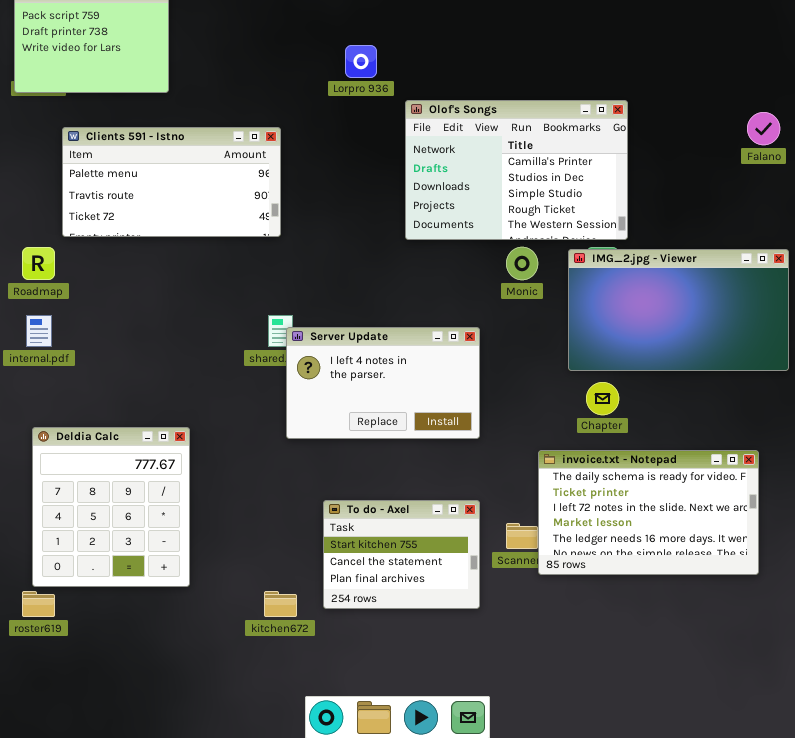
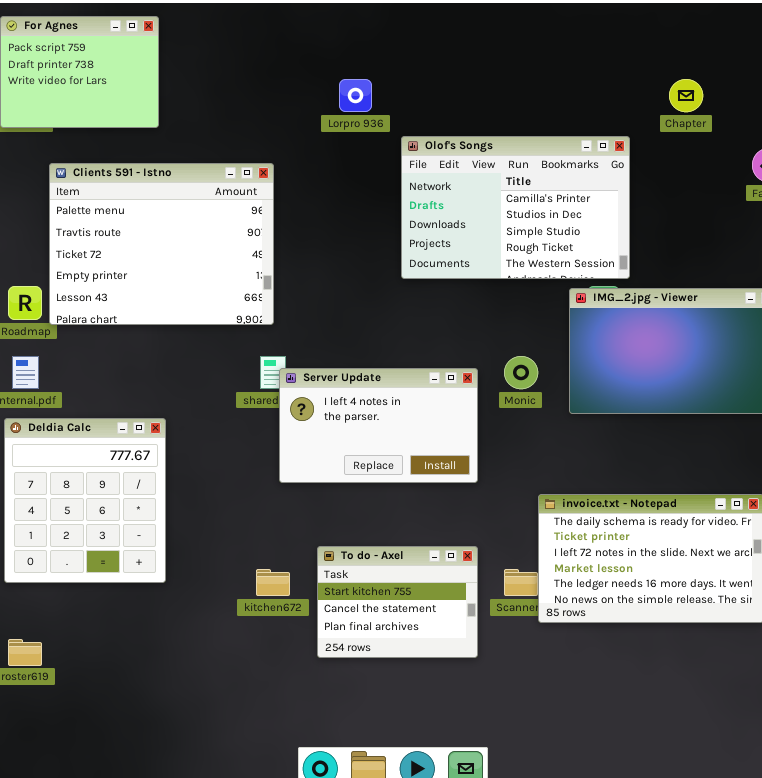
Clients 591 - Istno: [62,127,281,237] -> [49,163,274,325], resized
Monic: [506,247,538,280] -> [504,356,538,389], moved
Chapter: [586,382,619,415] -> [669,79,703,112], moved
Deldia Calc: [32,427,190,587] -> [4,418,166,583], moved
kitchen672: [264,591,297,617] -> [256,569,290,596], moved

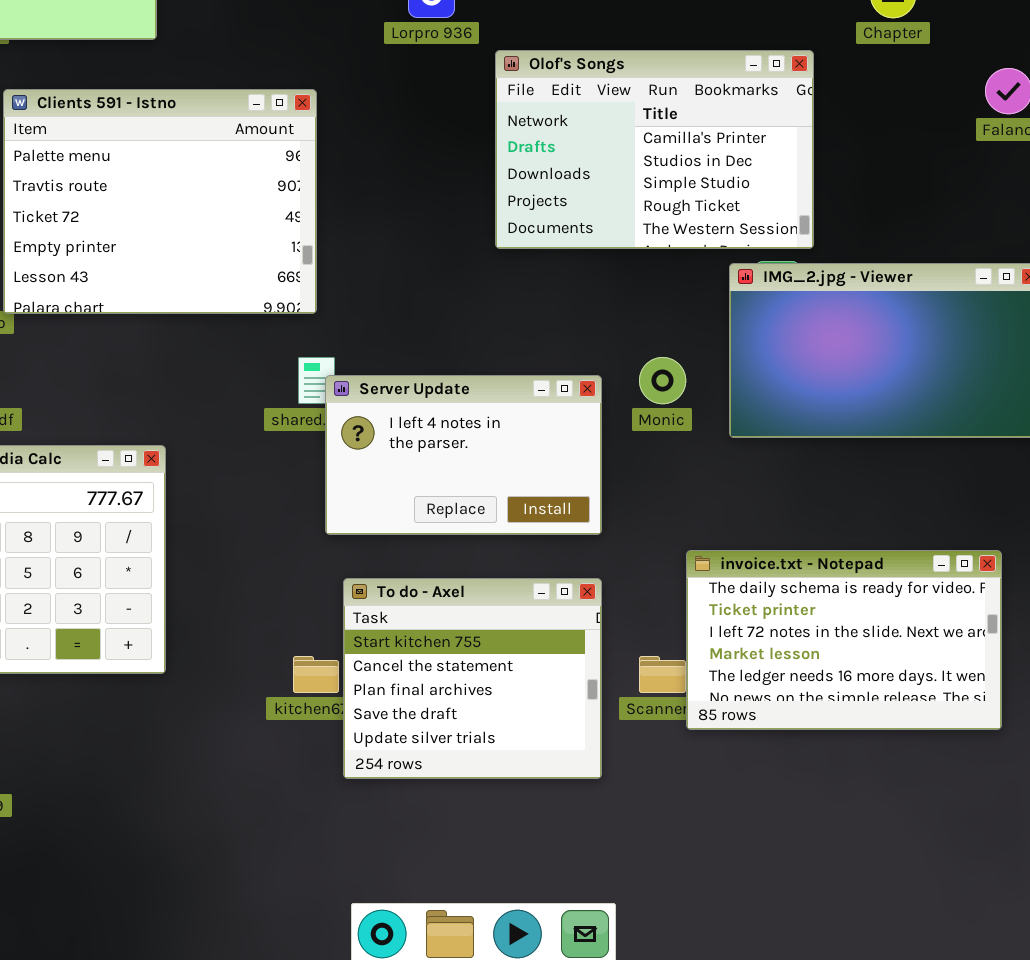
To do - Axel: [317,546,478,658] -> [343,578,602,779], resized

